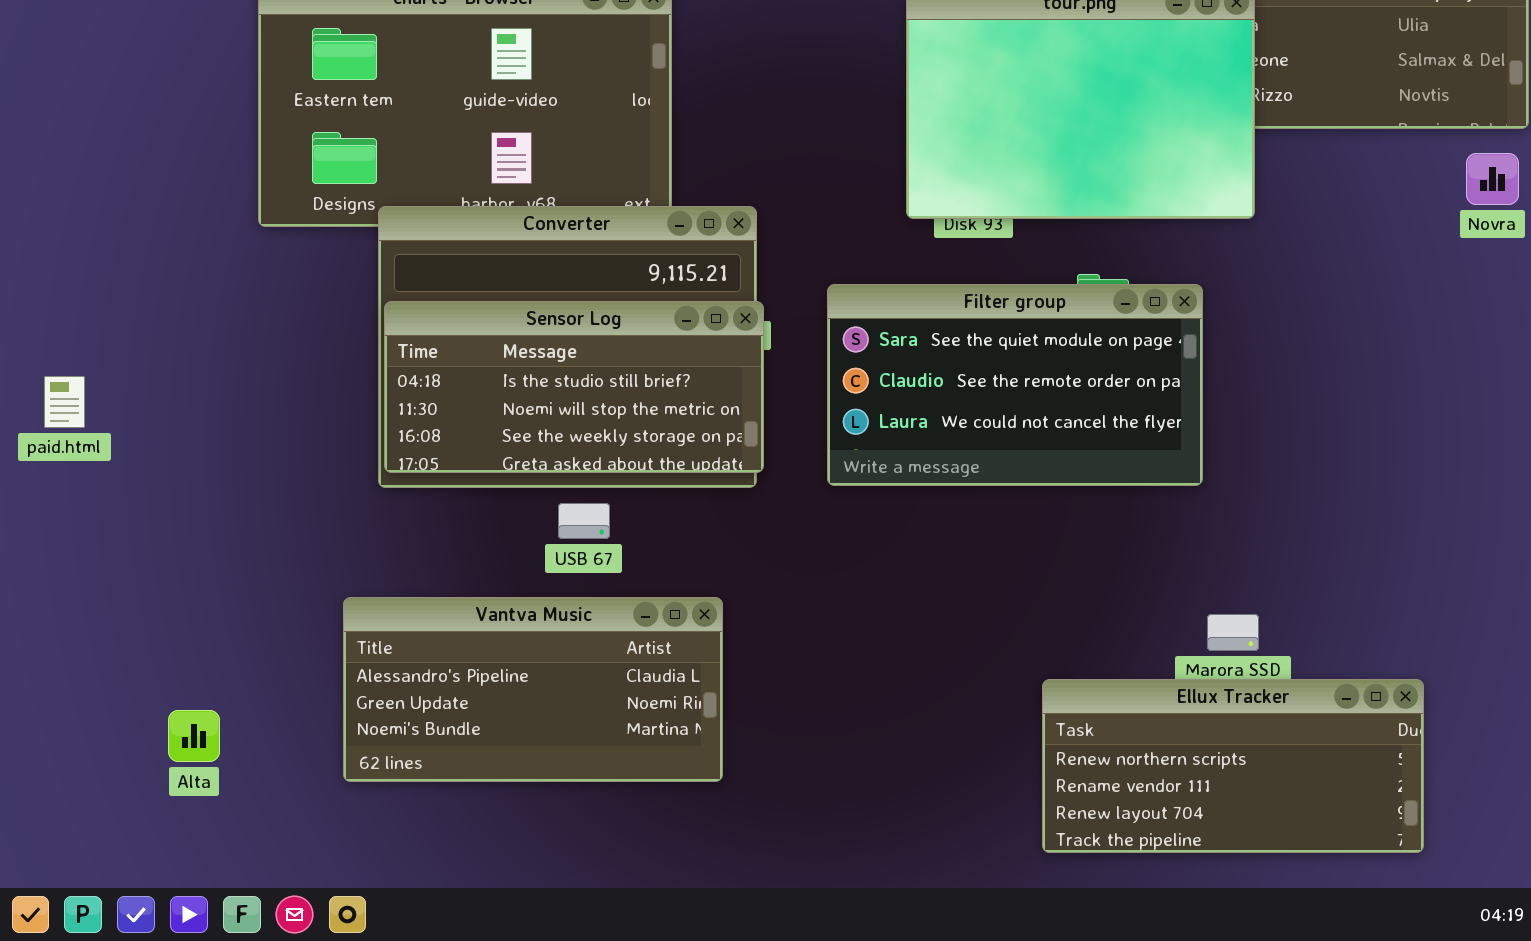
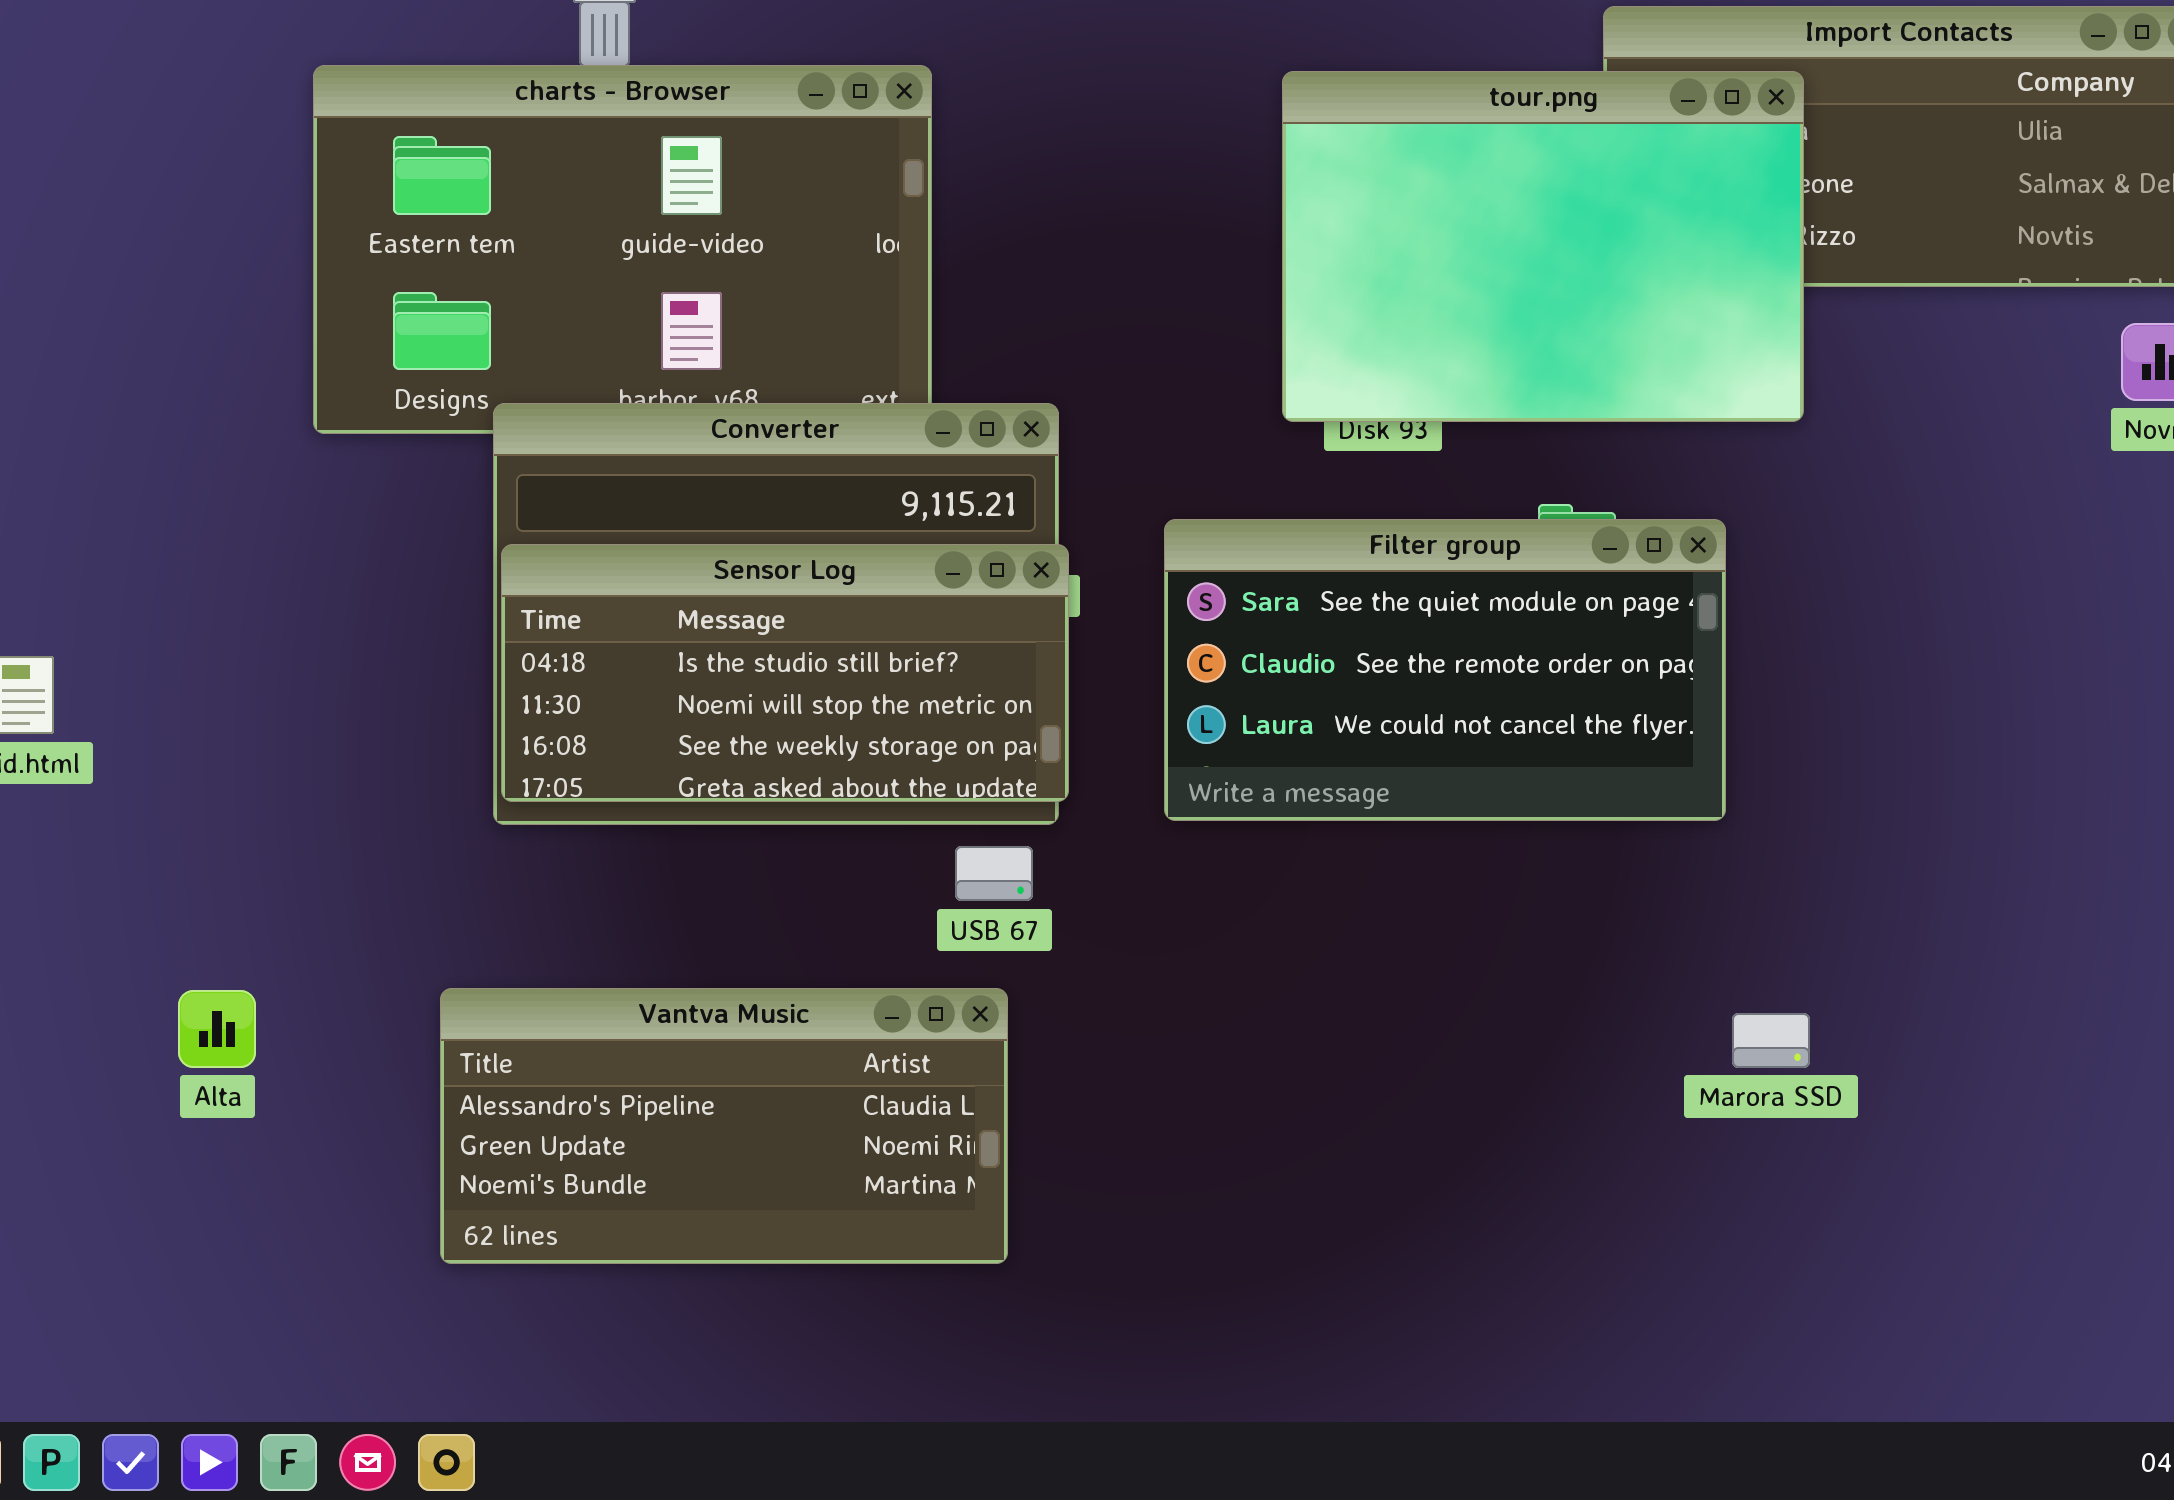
USB 67: [558,503,610,539] -> [955,846,1033,901], moved
Ellux Tracker: [1042,679,1424,853] -> none, closed
Alta: [168,710,220,762] -> [178,990,256,1068], moved

